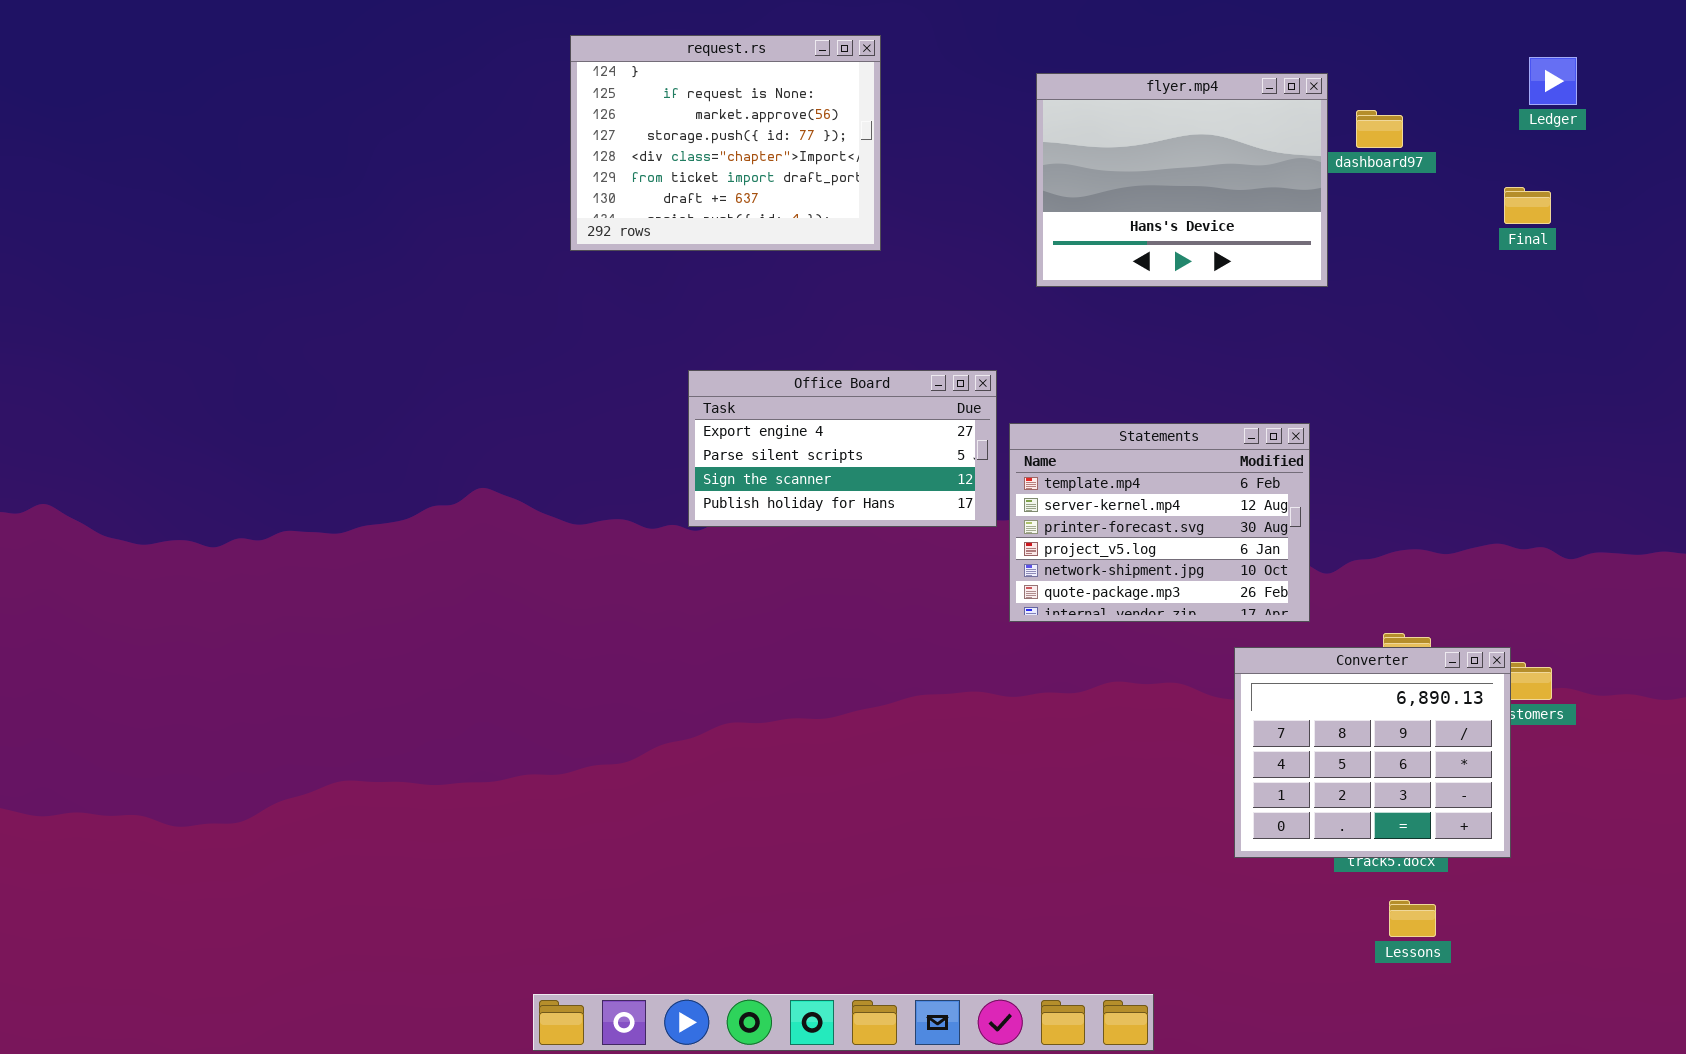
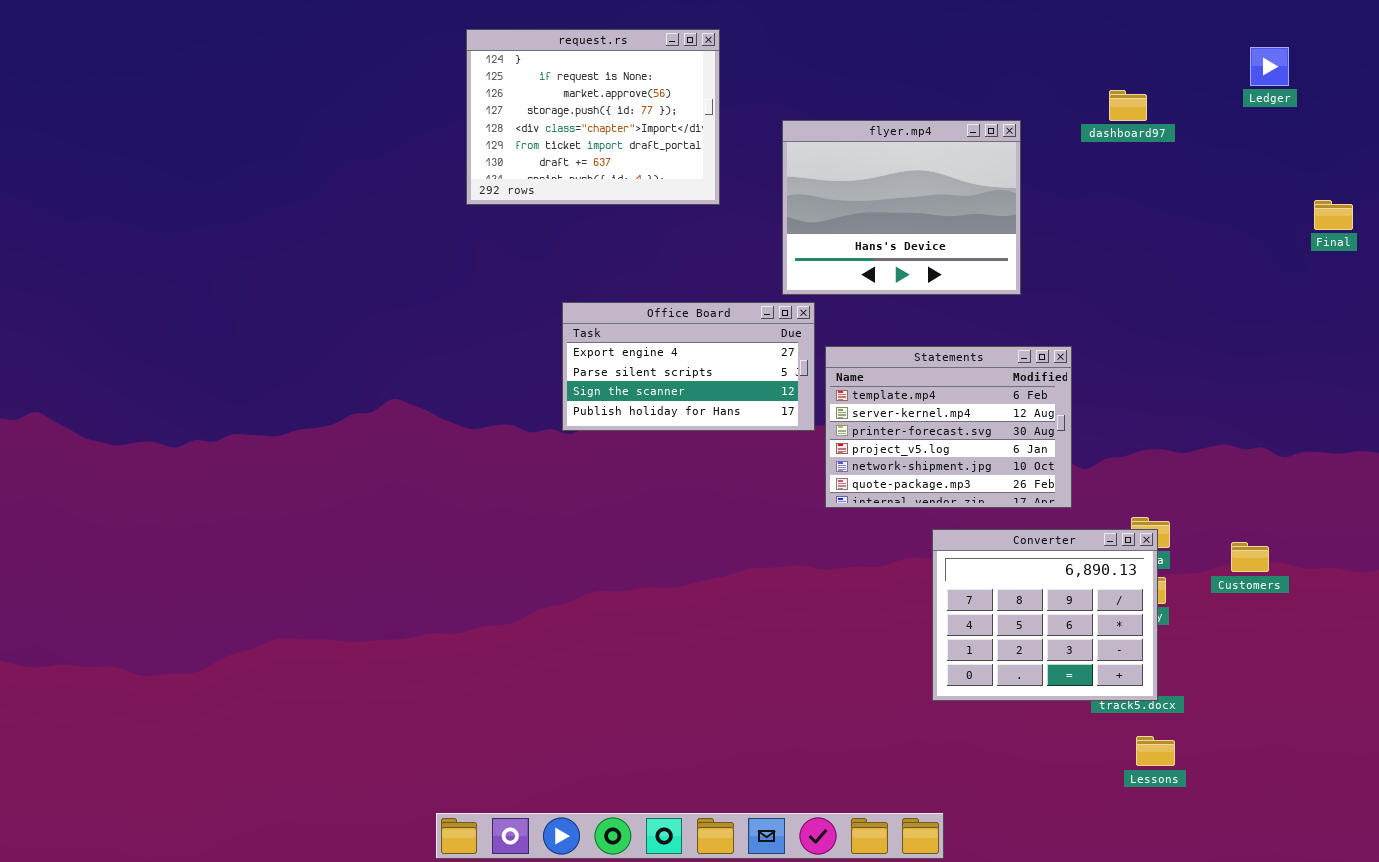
flyer.mp4: [1036,73,1328,287] -> [782,120,1021,295], moved
Final: [1504,187,1551,224] -> [1314,200,1353,230], moved
Converter: [1234,647,1511,858] -> [932,529,1158,701], moved

